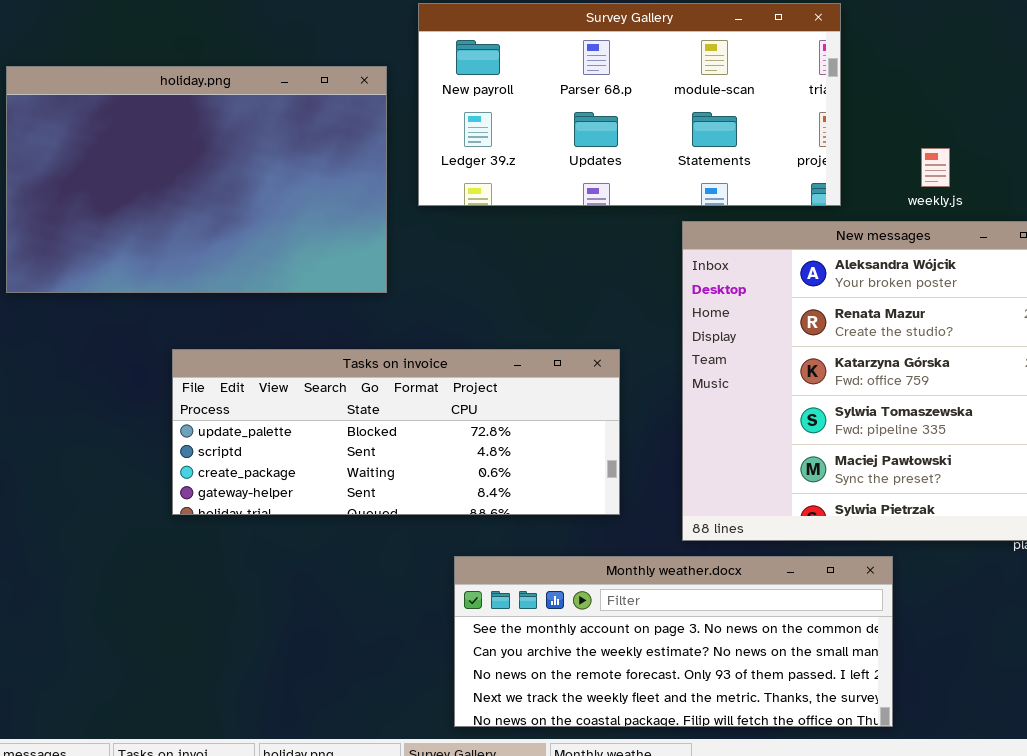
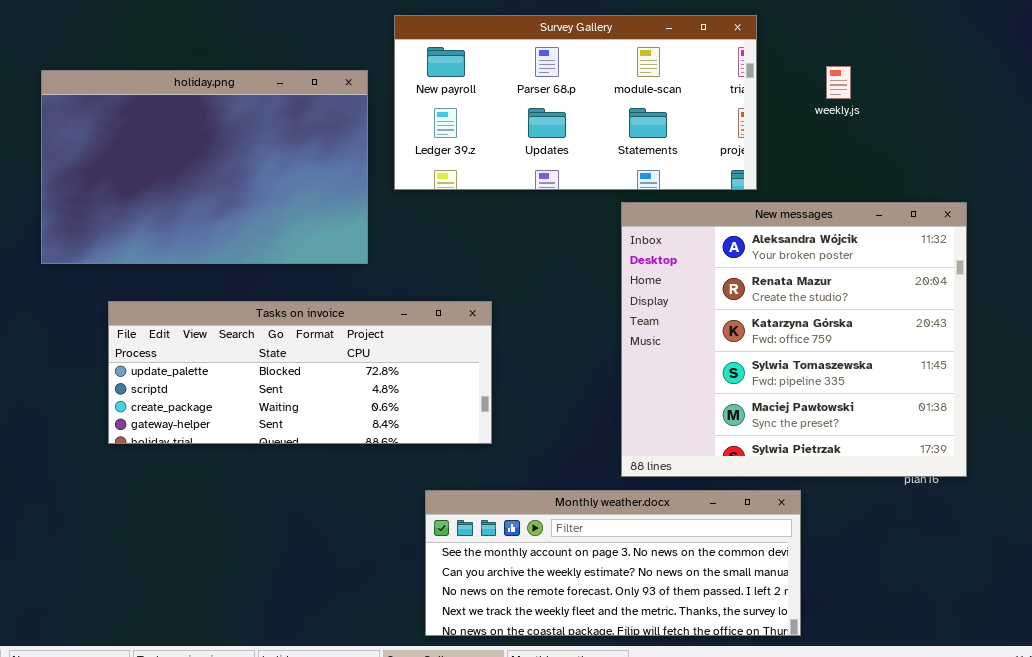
weekly.js: [921,148,950,187] -> [826,66,851,99], moved
Tasks on invoice: [172,349,620,515] -> [108,301,492,444], moved

